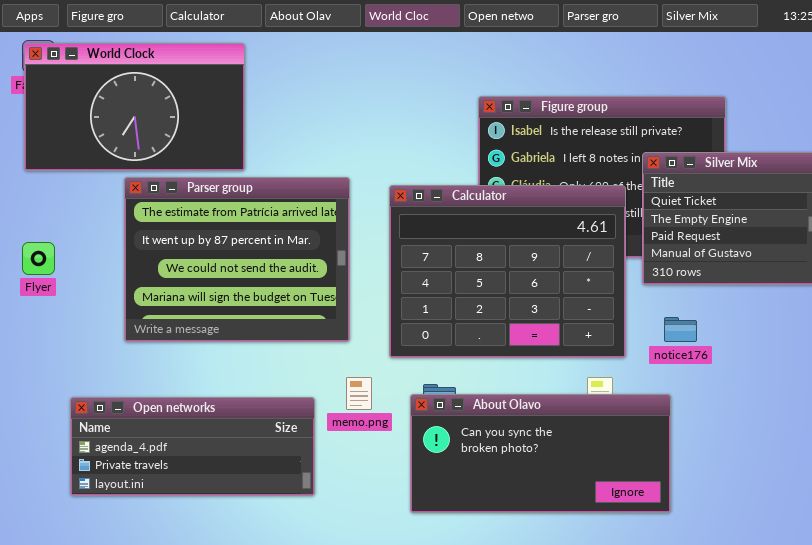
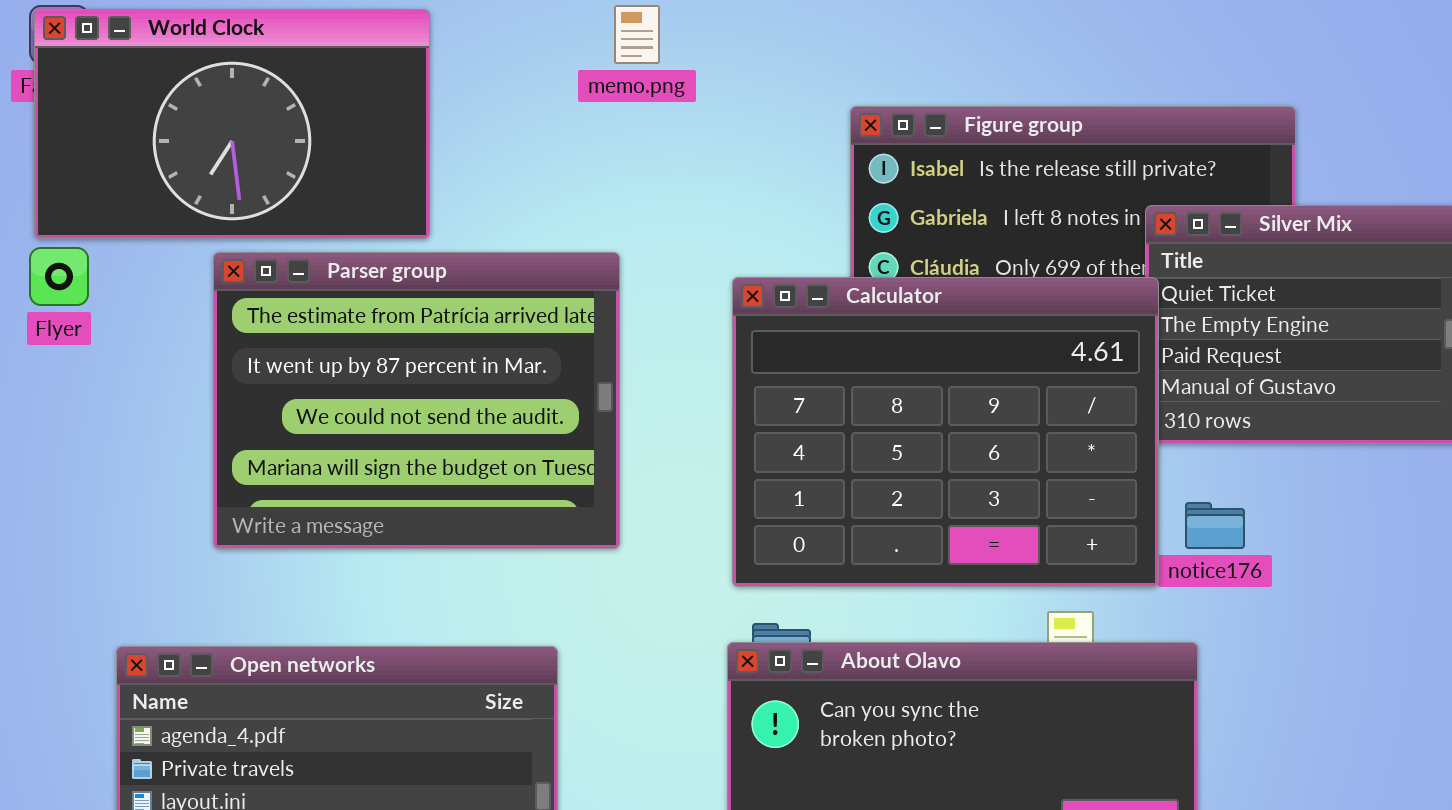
Calculator: [389,185,626,358] -> [732,277,1159,587], moved
Flyer: [22,242,55,275] -> [29,247,89,306], moved
memo.png: [346,377,372,410] -> [614,5,660,64], moved

